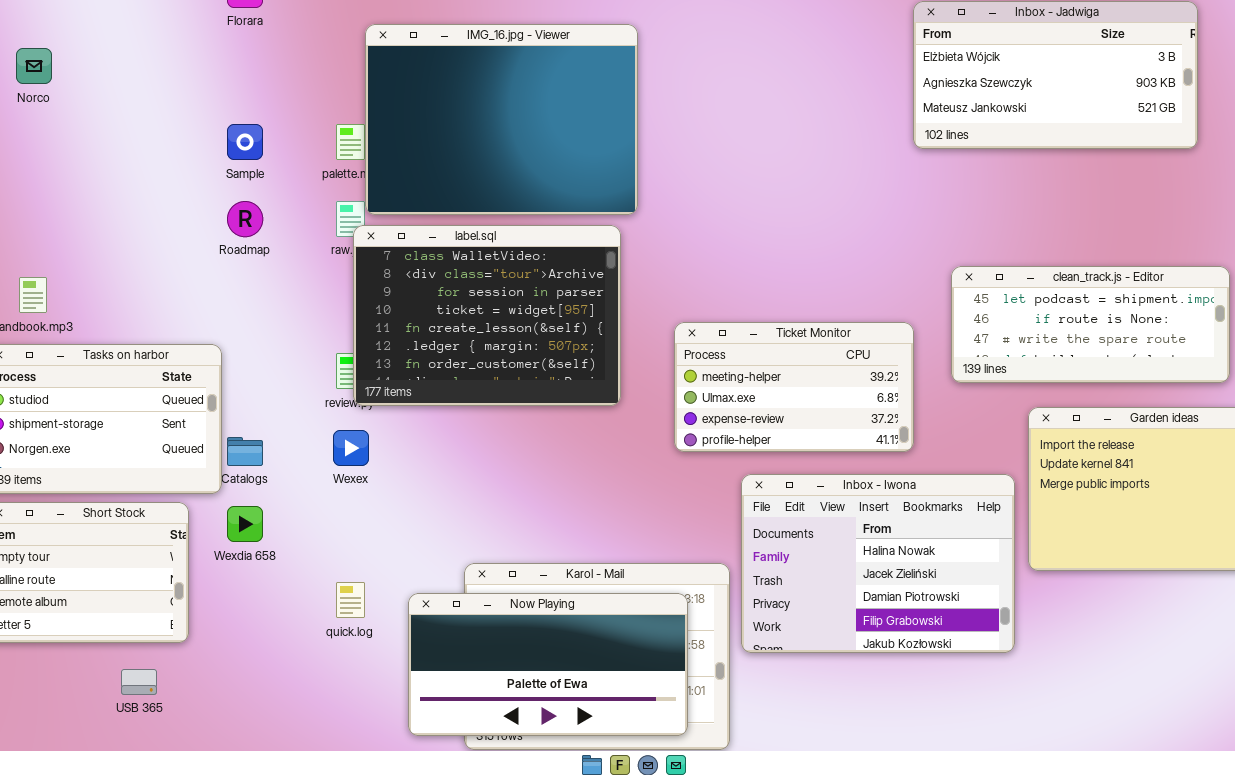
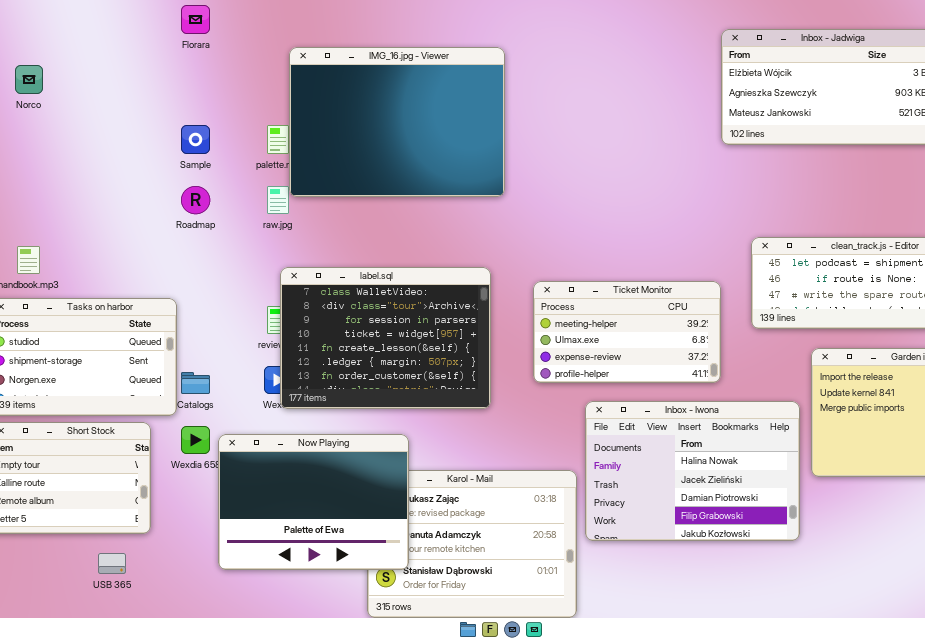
label.sql: [353,225,621,406] -> [280,267,491,409], moved
Now Playing: [408,593,688,736] -> [218,434,409,570], moved, resized

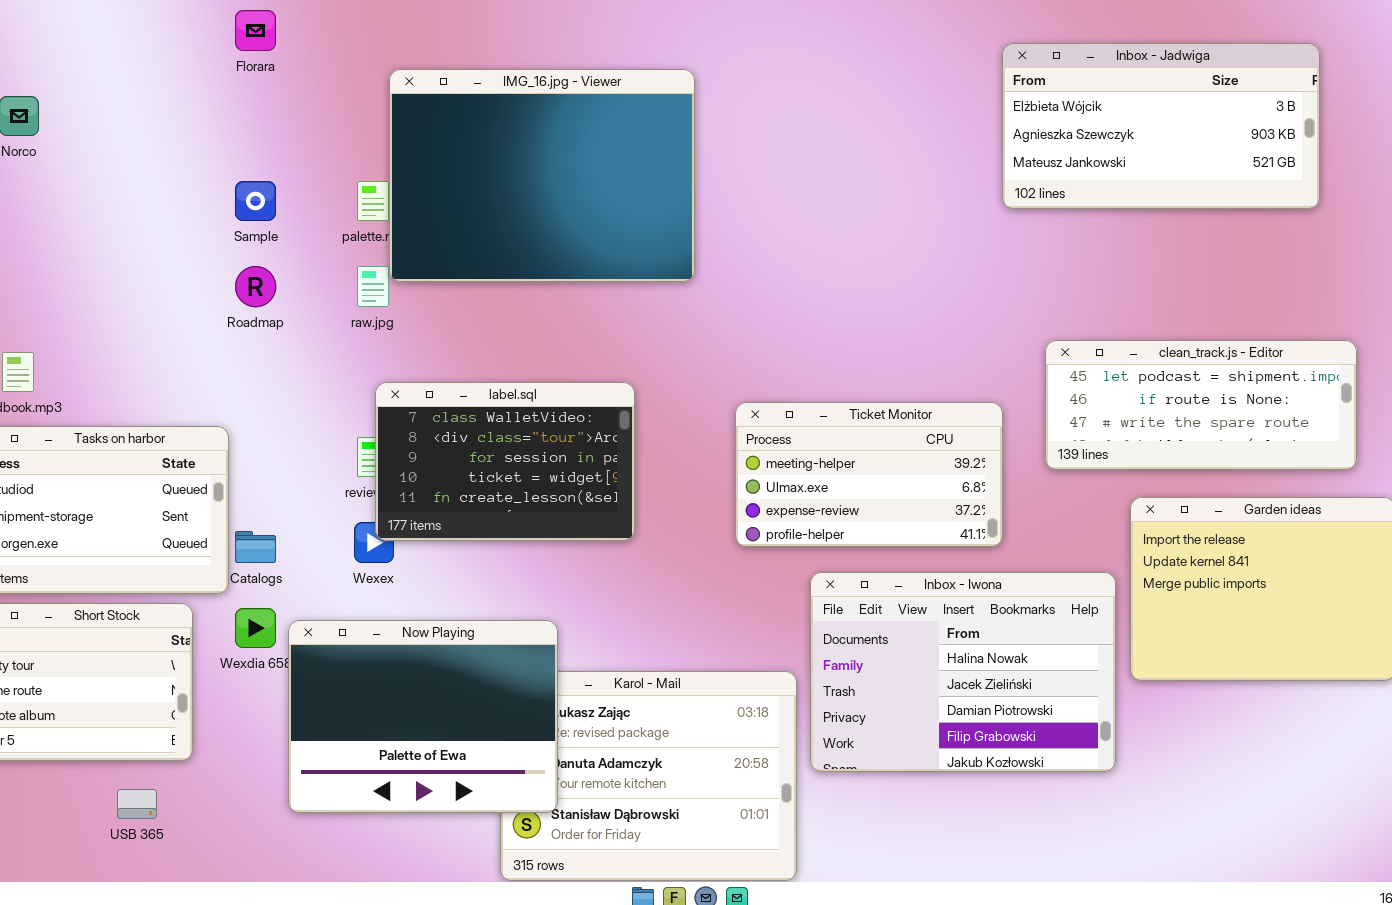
label.sql: [280,267,491,409] -> [375,382,635,541], resized

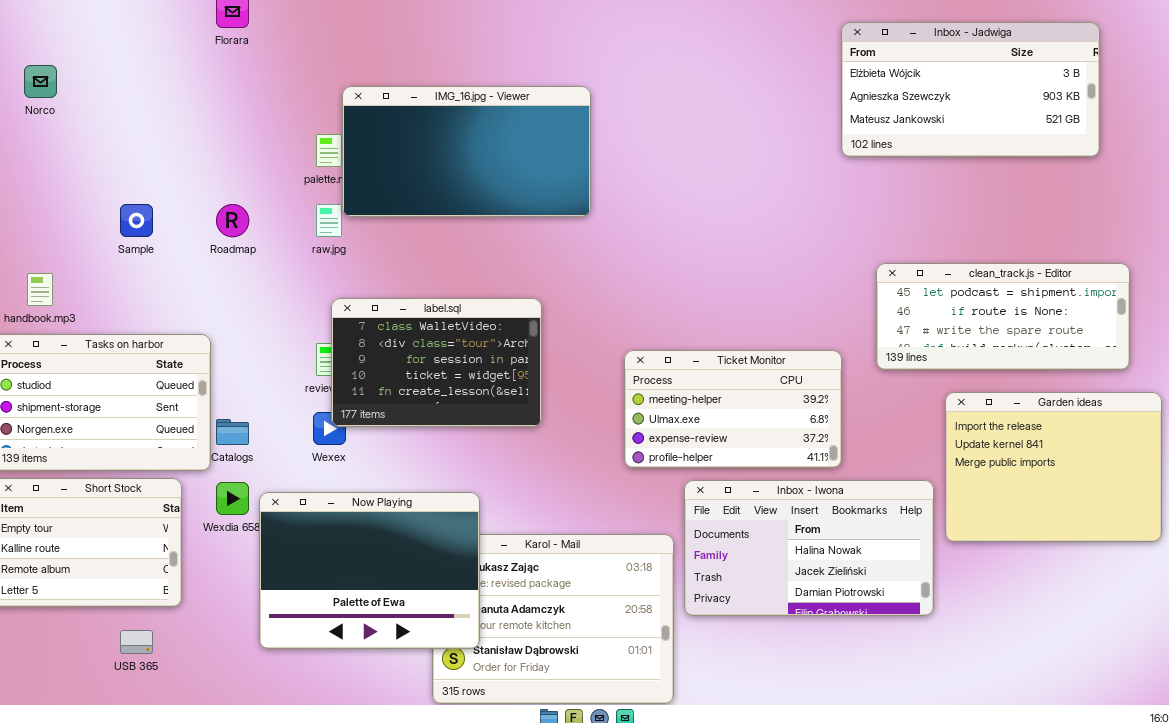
IMG_16.jpg - Viewer: [389,69,695,282] -> [342,86,591,217], resized
Sample: [235,181,276,221] -> [120,204,153,237], moved
Ticket Monitor: [735,402,1003,547] -> [624,350,842,468], moved
Inbox - Iwona: [810,572,1116,772] -> [684,480,934,616], resized

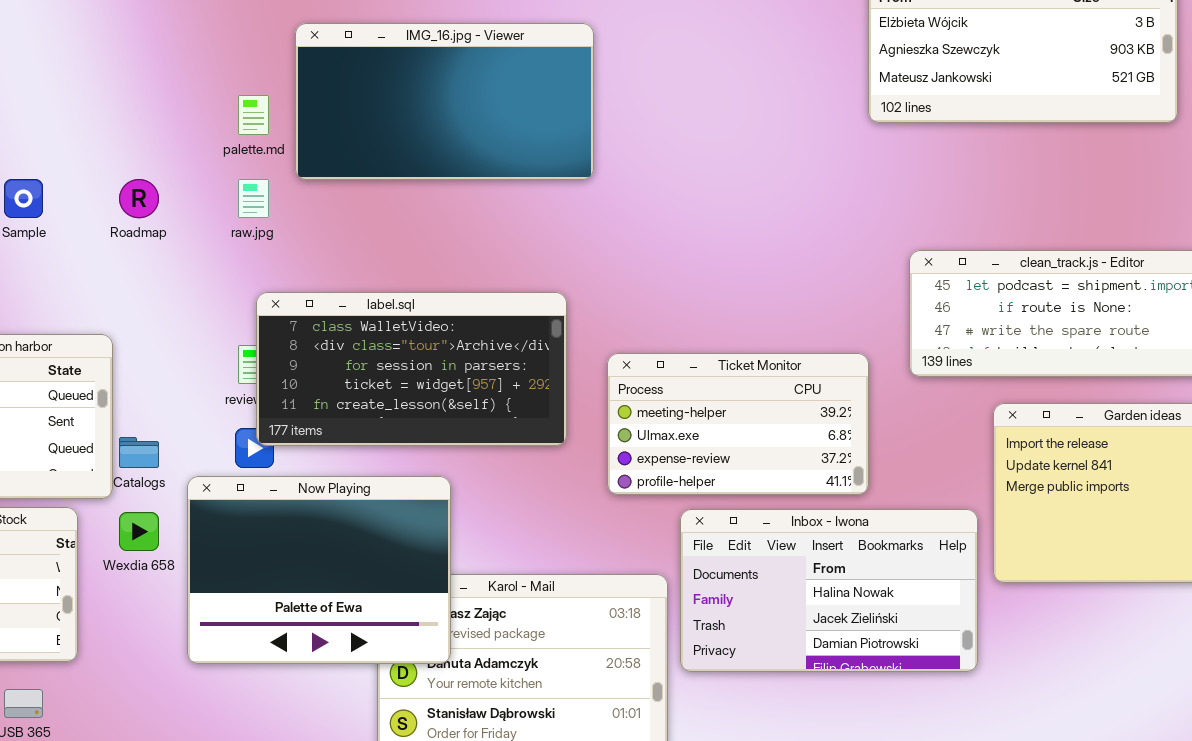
IMG_16.jpg - Viewer: [342,86,591,217] -> [295,23,594,180], moved
label.sql: [331,298,542,427] -> [256,292,567,446], resized
Now Playing: [259,492,480,649] -> [187,476,451,664], moved

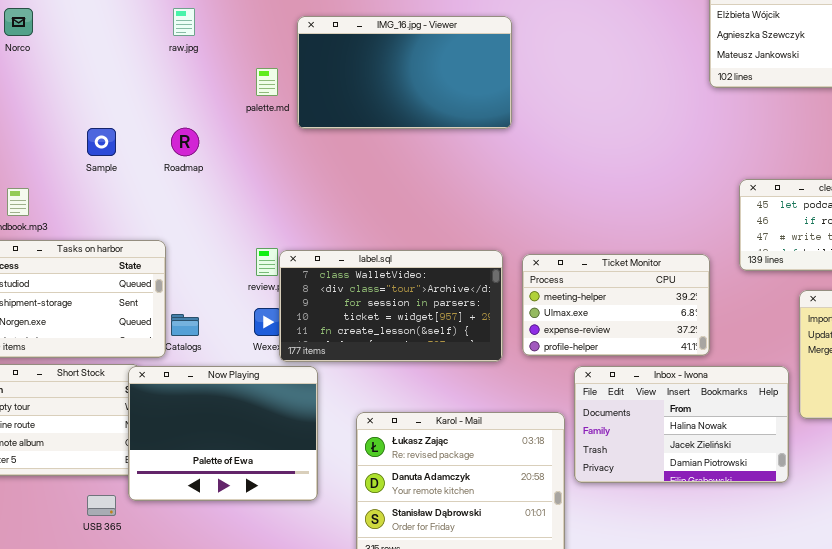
raw.jpg: [238,179,269,218] -> [173,8,195,36], moved
label.sql: [256,292,567,446] -> [279,250,503,362], moved
Now Playing: [187,476,451,664] -> [128,366,318,501], moved

